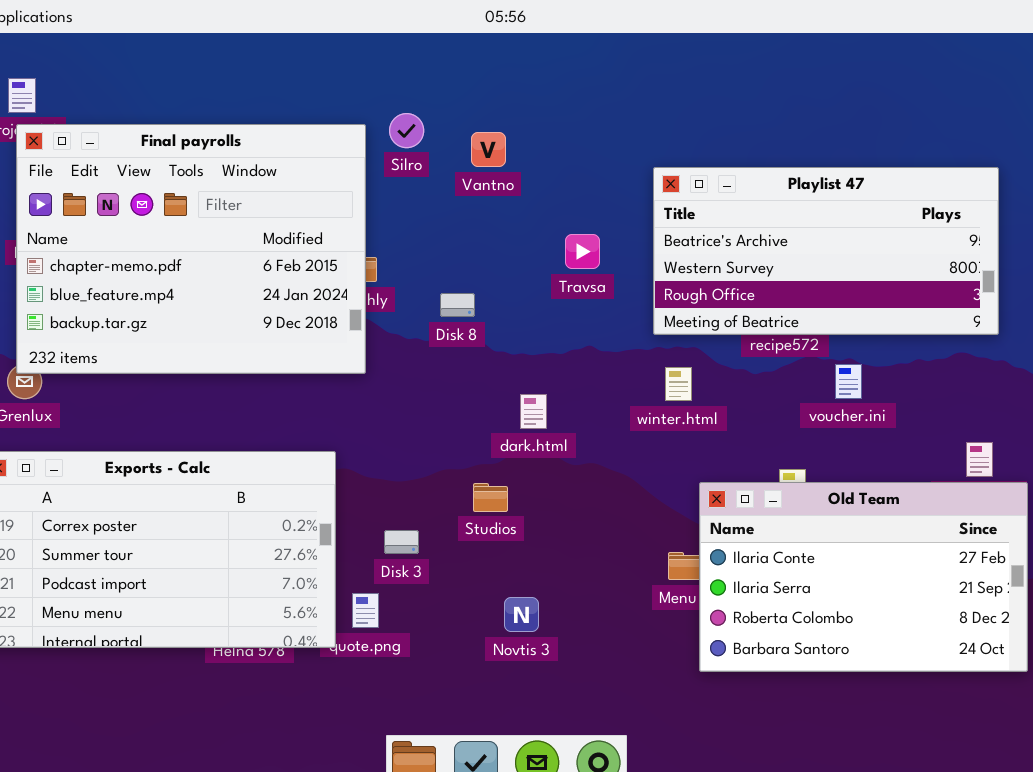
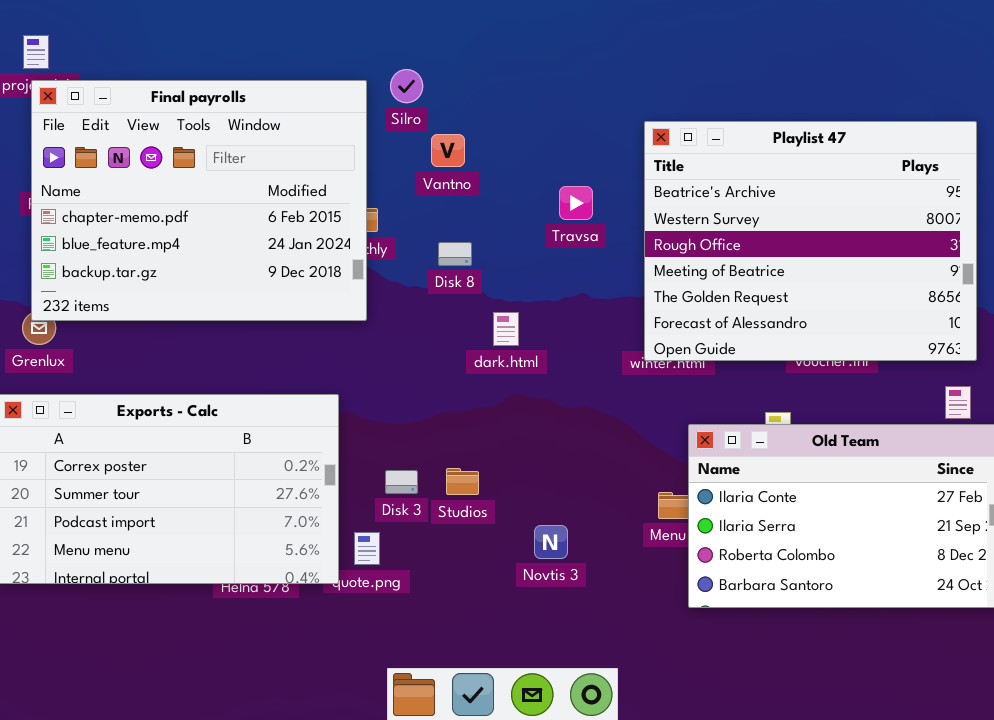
Vantno: [471,132,506,167] -> [431,134,465,167], moved
Playlist 47: [653,167,999,335] -> [644,121,977,361], resized
dark.html: [520,394,547,429] -> [493,312,519,346], moved
Studios: [473,483,508,512] -> [446,468,479,495], moved
Novtis 3: [504,597,539,632] -> [534,525,568,559], moved

